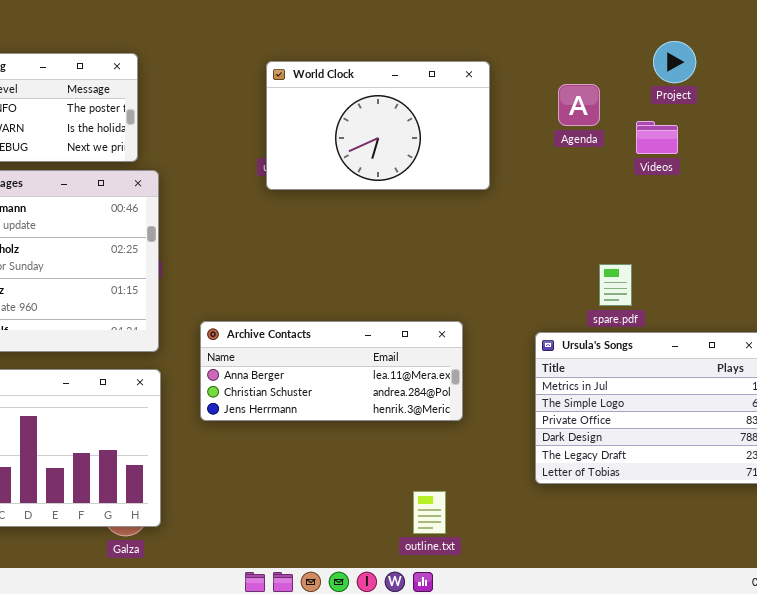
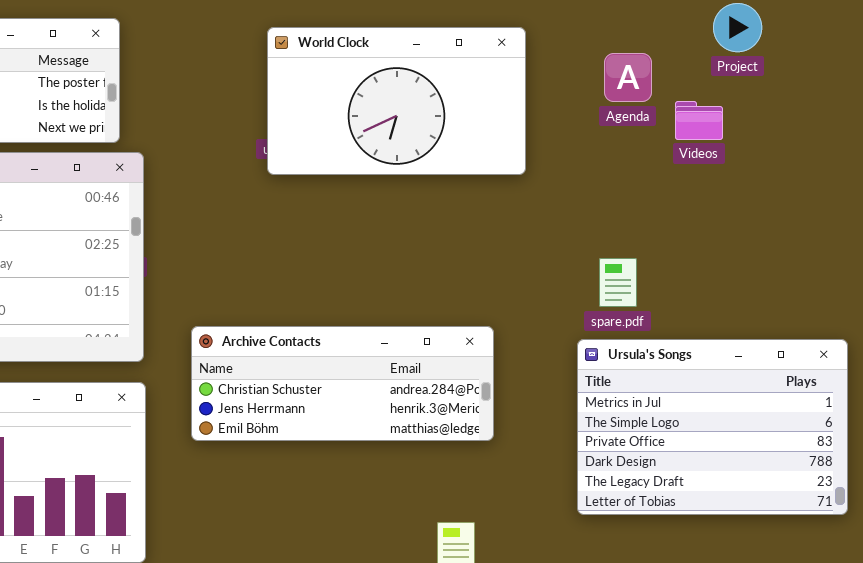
Videos: [636,121,678,154] -> [675,101,723,140], moved
spare.pdf: [599,264,632,306] -> [599,258,637,307], moved
Archive Contacts: [200,321,463,421] -> [191,326,494,441], scrolled down 1 row

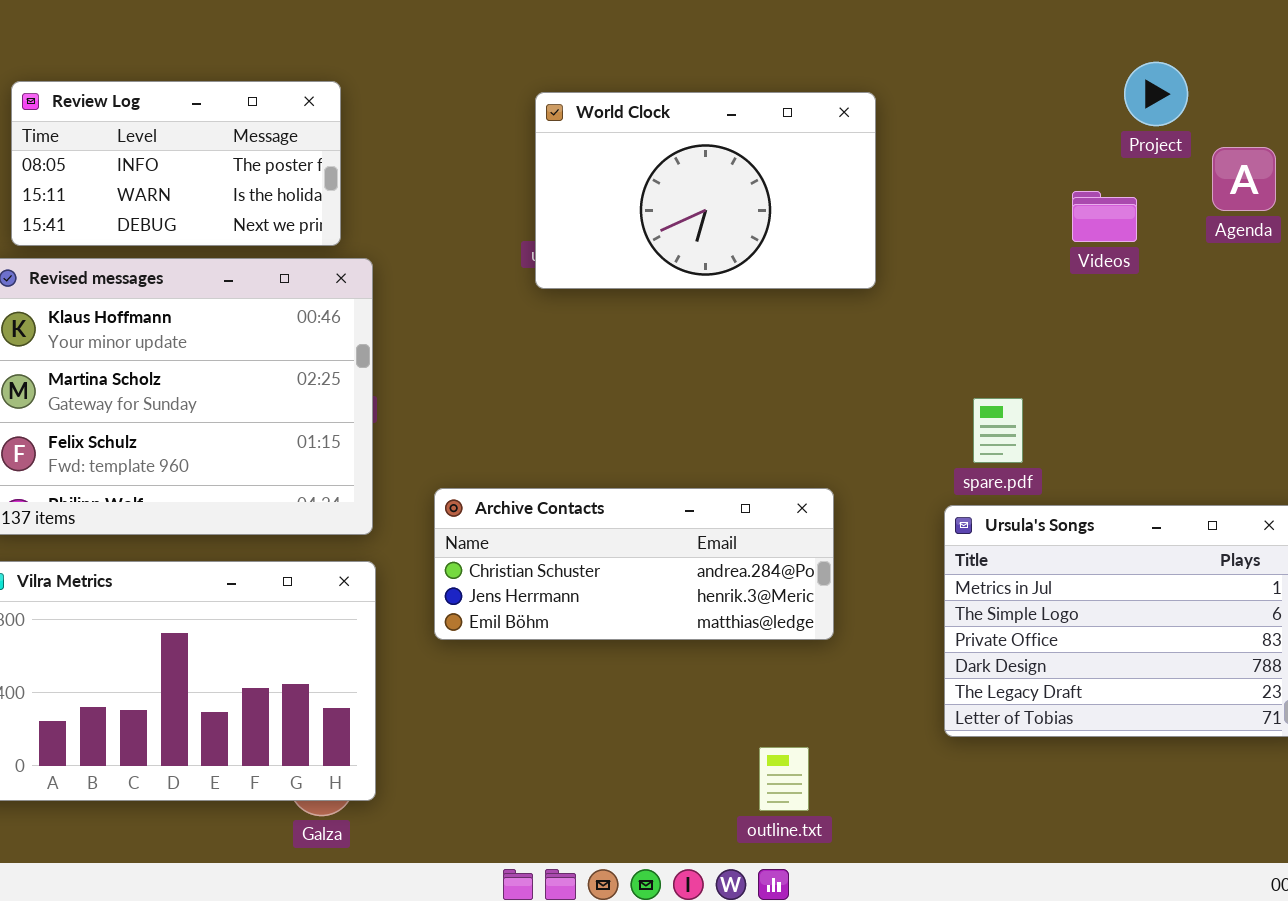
Agenda: [604,53,652,102] -> [1212,147,1276,211], moved

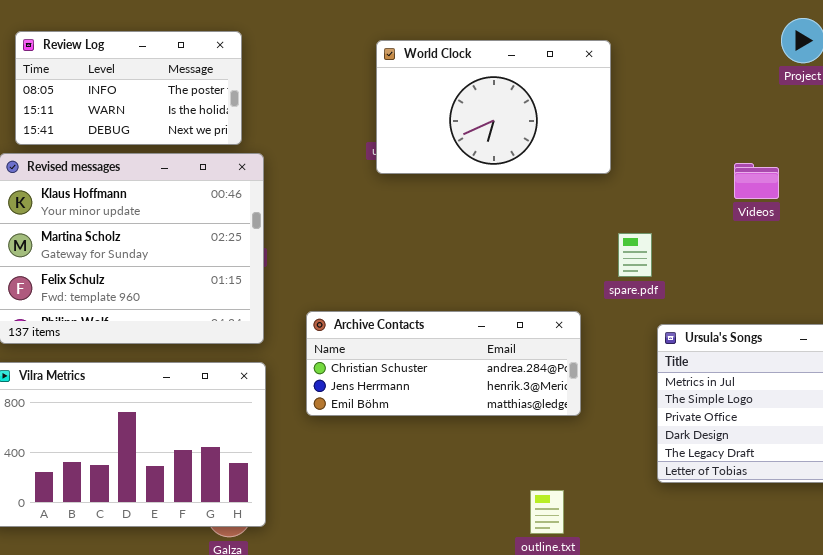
Videos: [1072,191,1137,242] -> [734,163,779,199], moved
spare.pdf: [973,398,1023,463] -> [618,233,652,277], moved

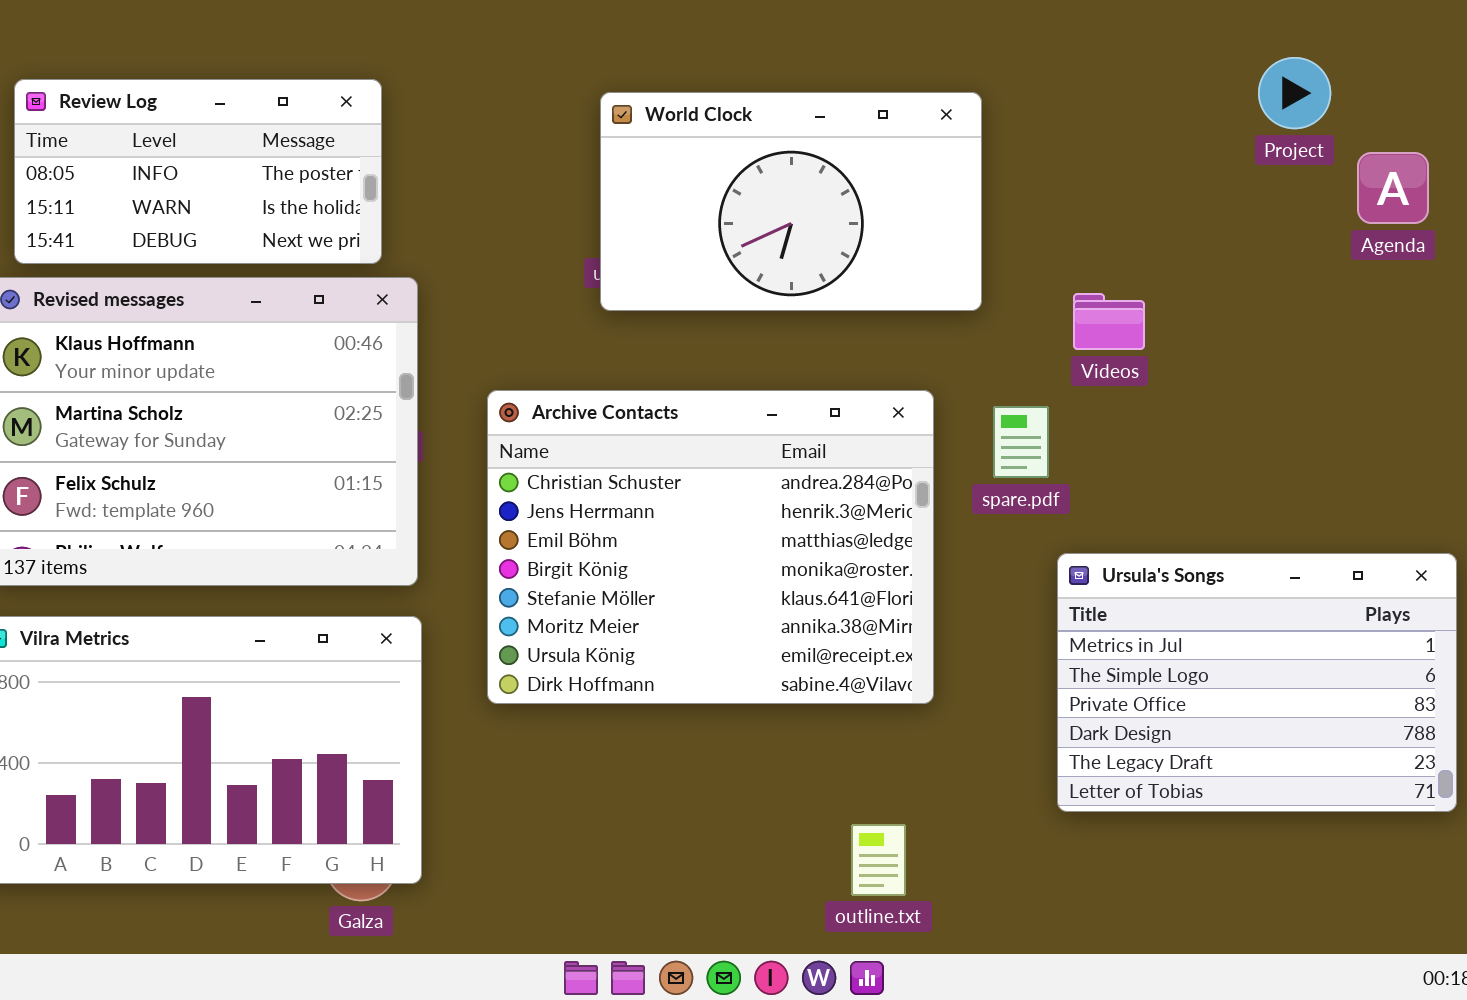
Videos: [734,163,779,199] -> [1073,293,1145,350], moved
Archive Contacts: [306,311,581,416] -> [487,390,934,704], resized

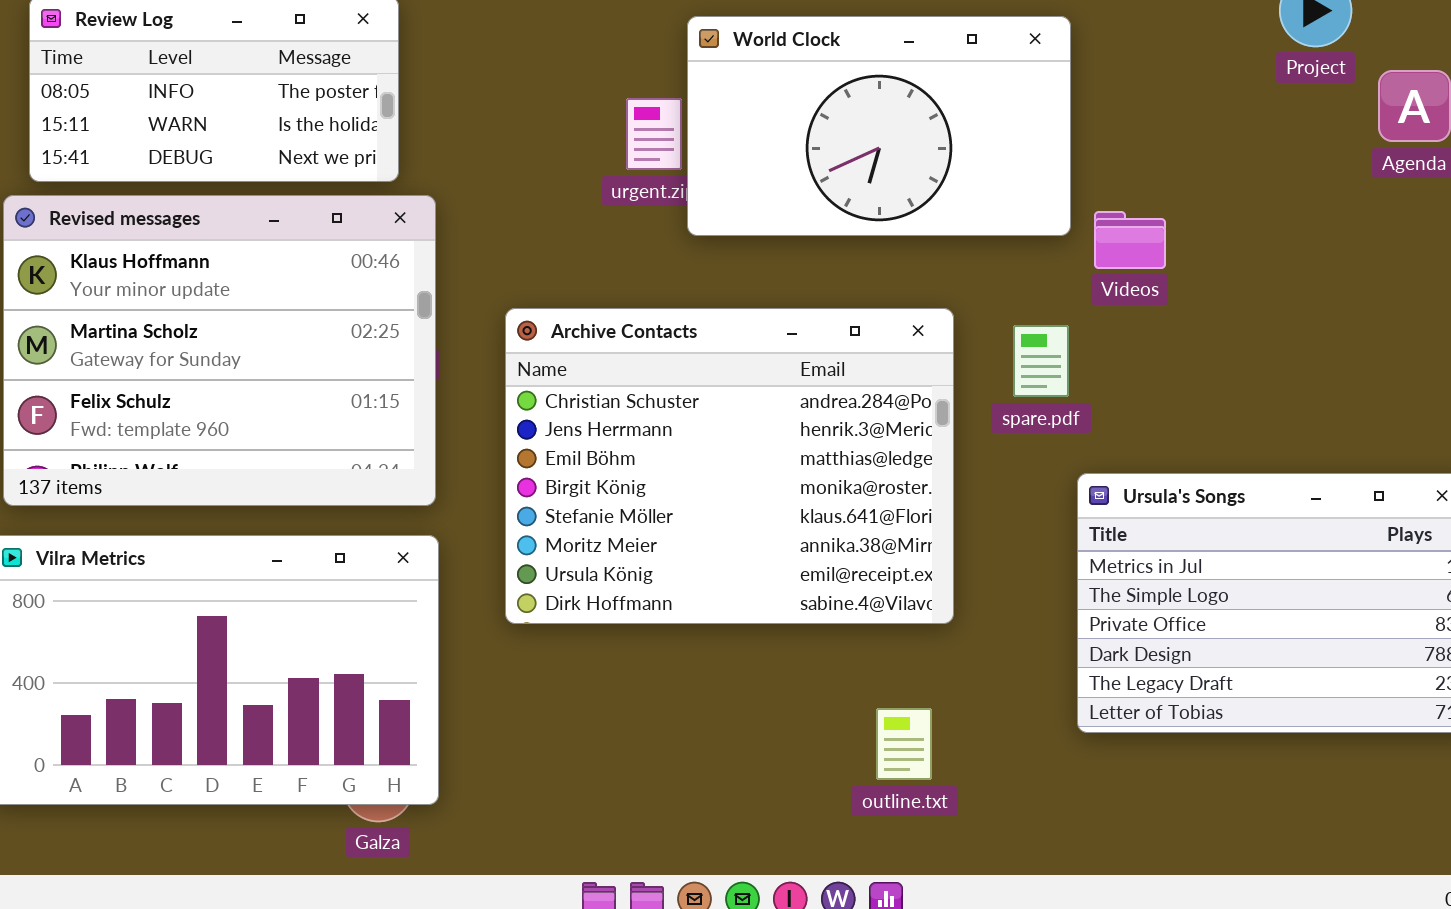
World Clock: [600,92,982,311] -> [687,16,1071,236], moved
outline.txt: [851,824,906,896] -> [876,708,932,780], moved

